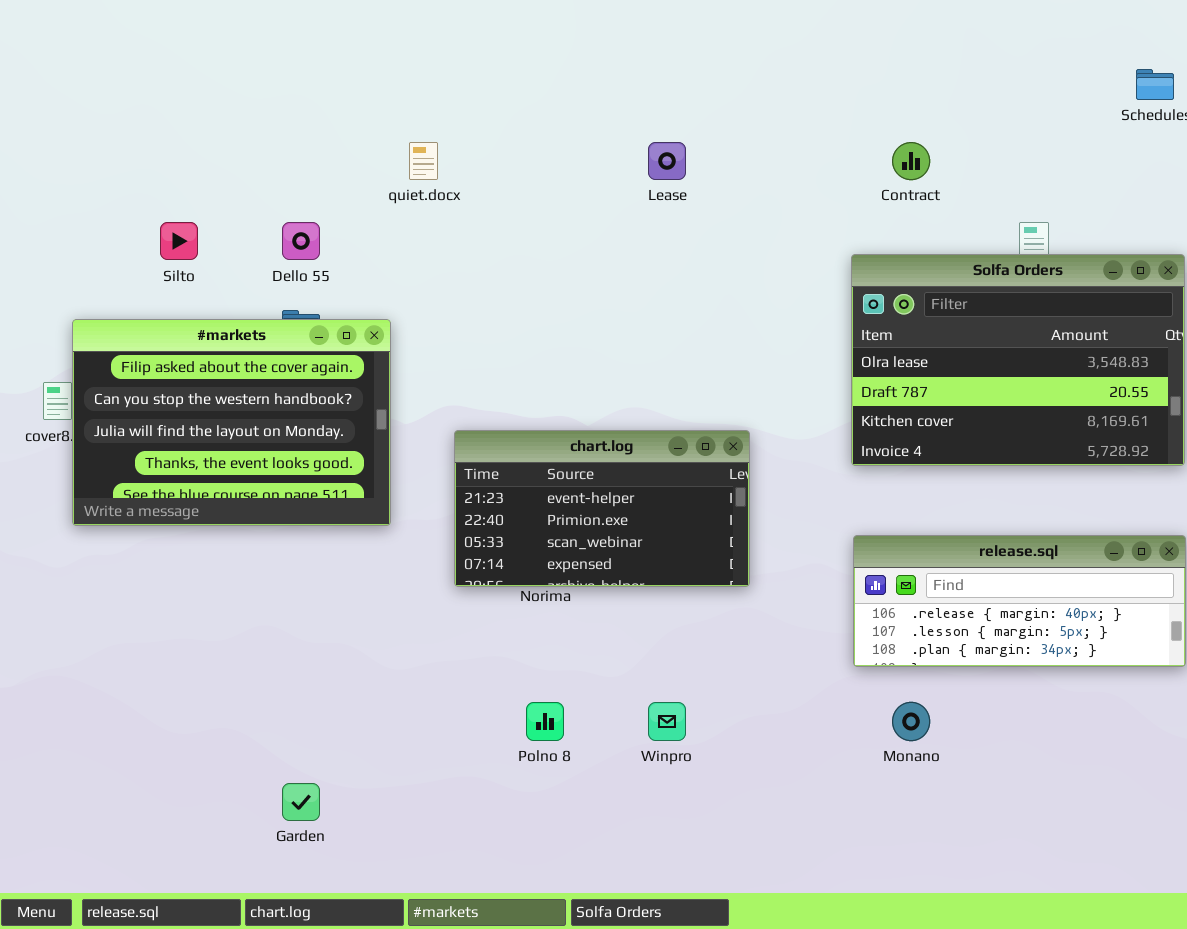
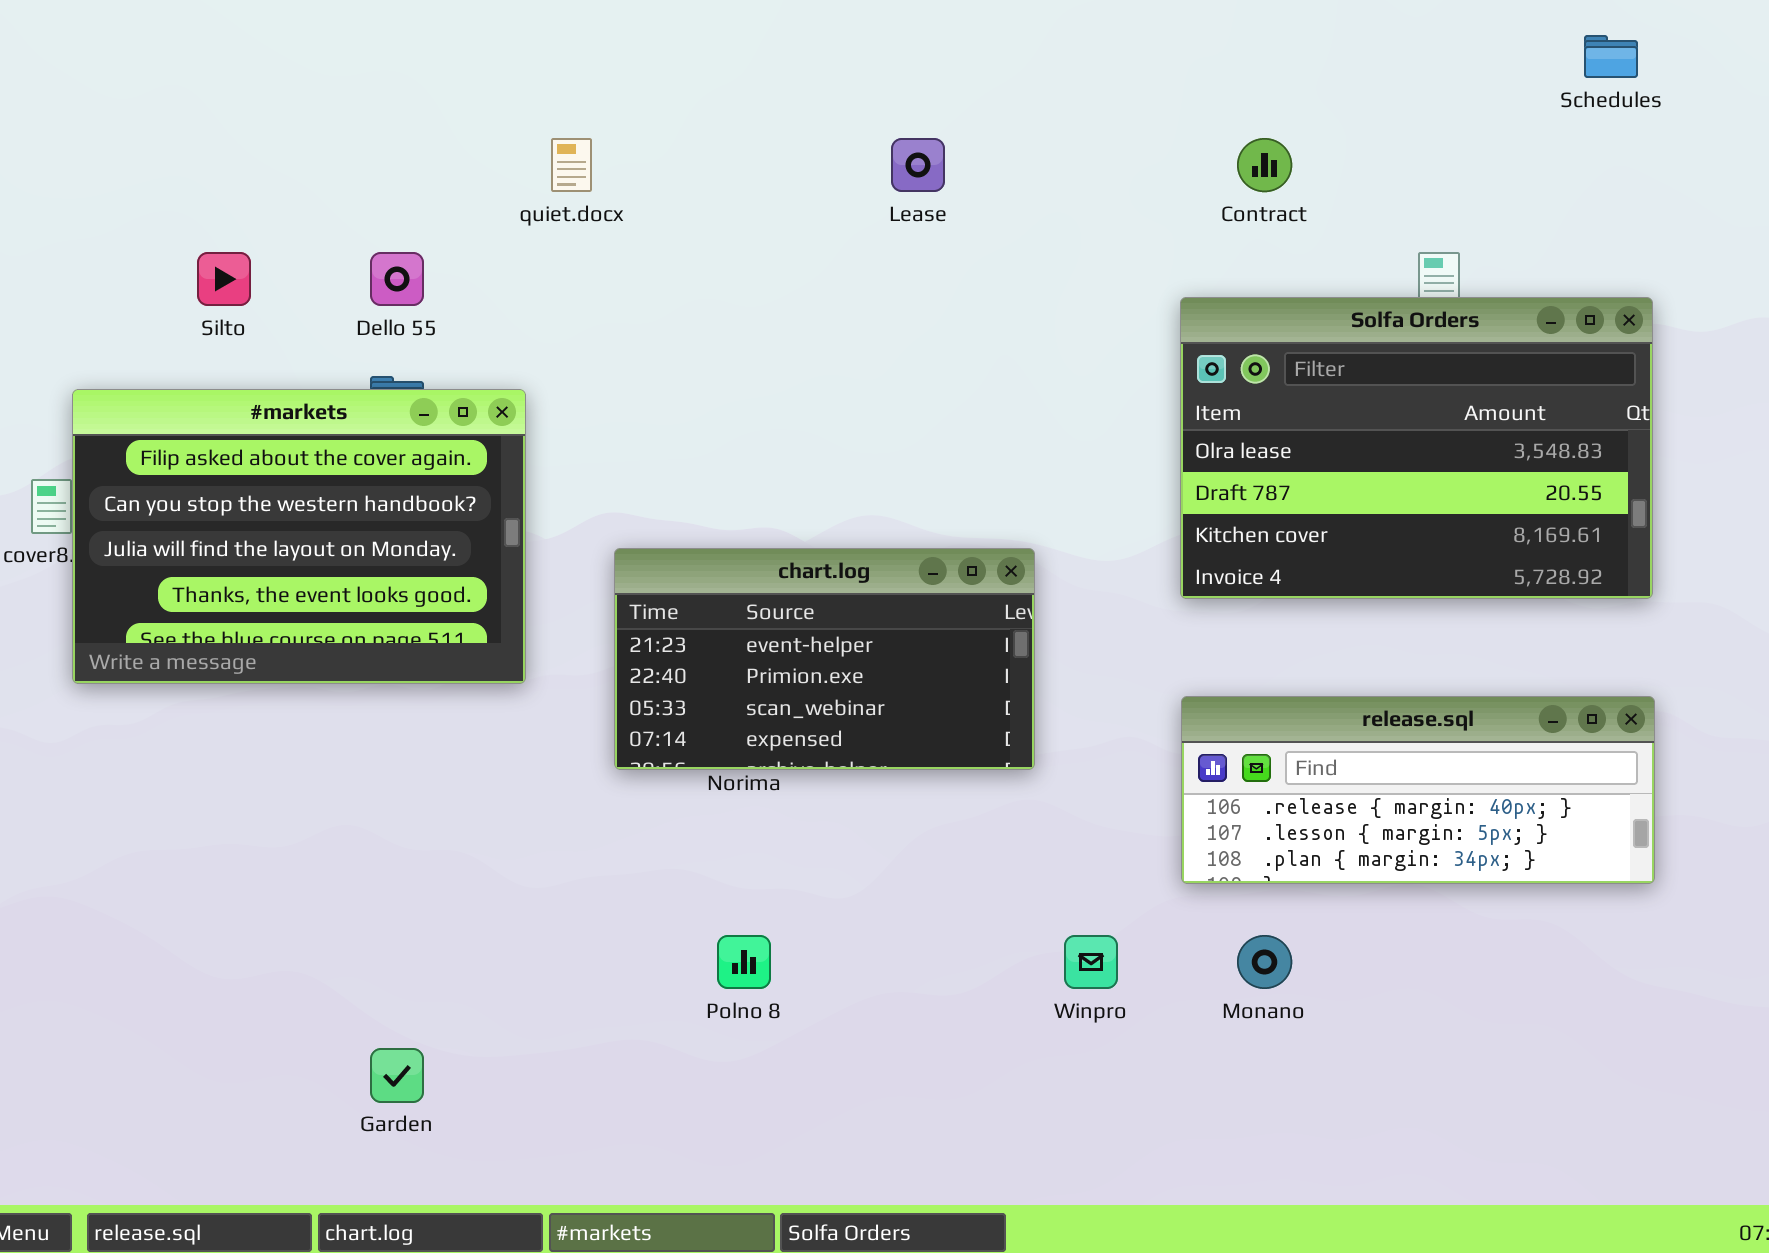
Winpro: [648,702,686,741] -> [1064,935,1118,989], moved

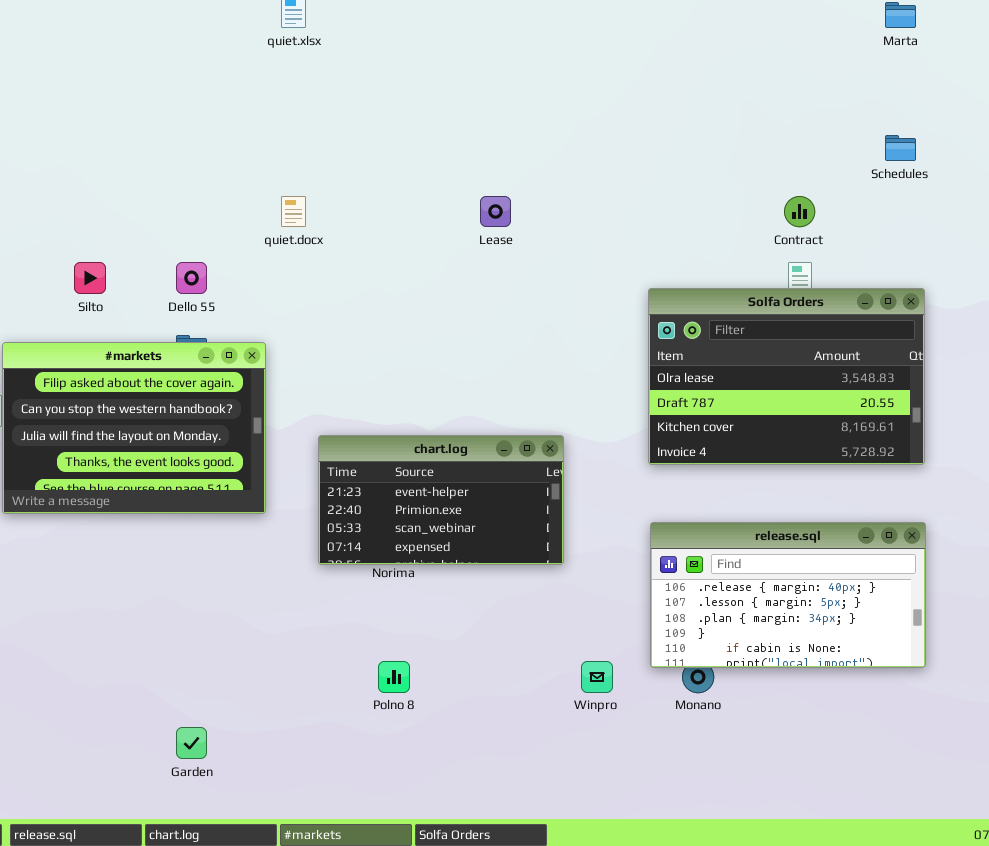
Contract: [1237,138,1292,192] -> [784,196,815,227], moved
release.sql: [1181,696,1655,884] -> [650,522,926,668], resized

